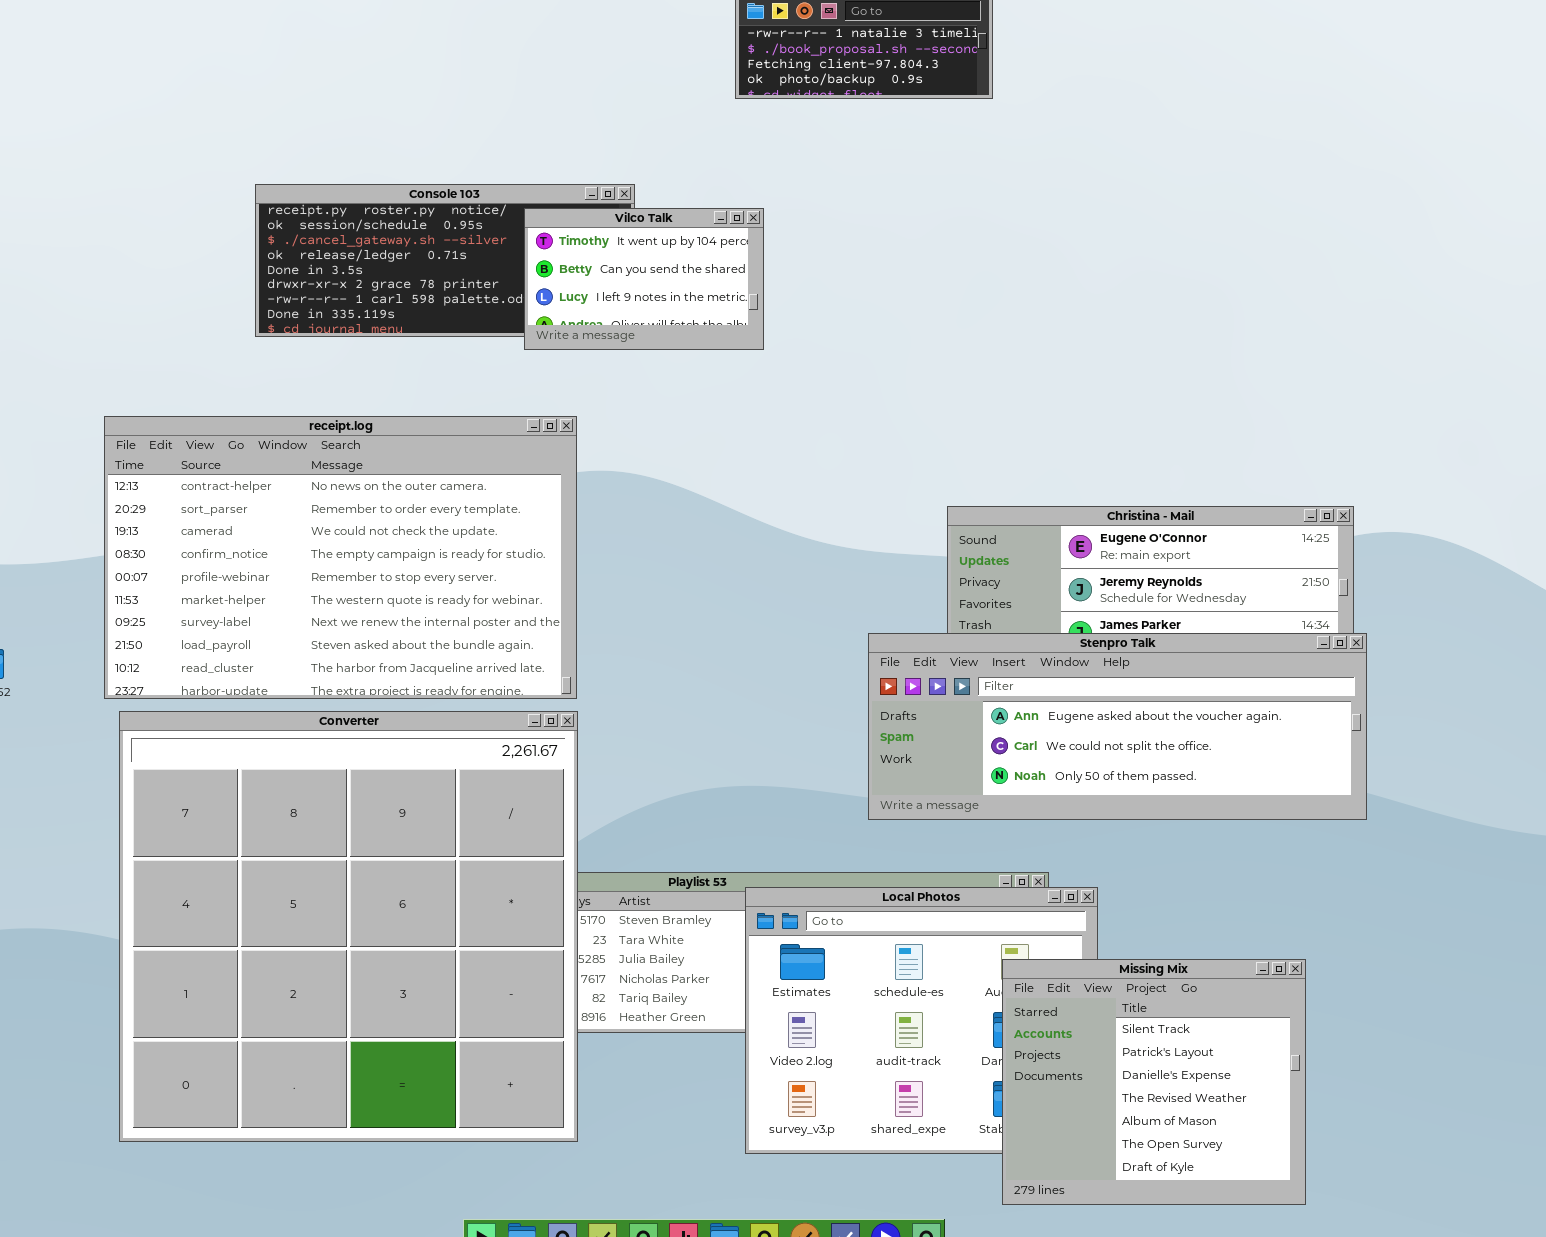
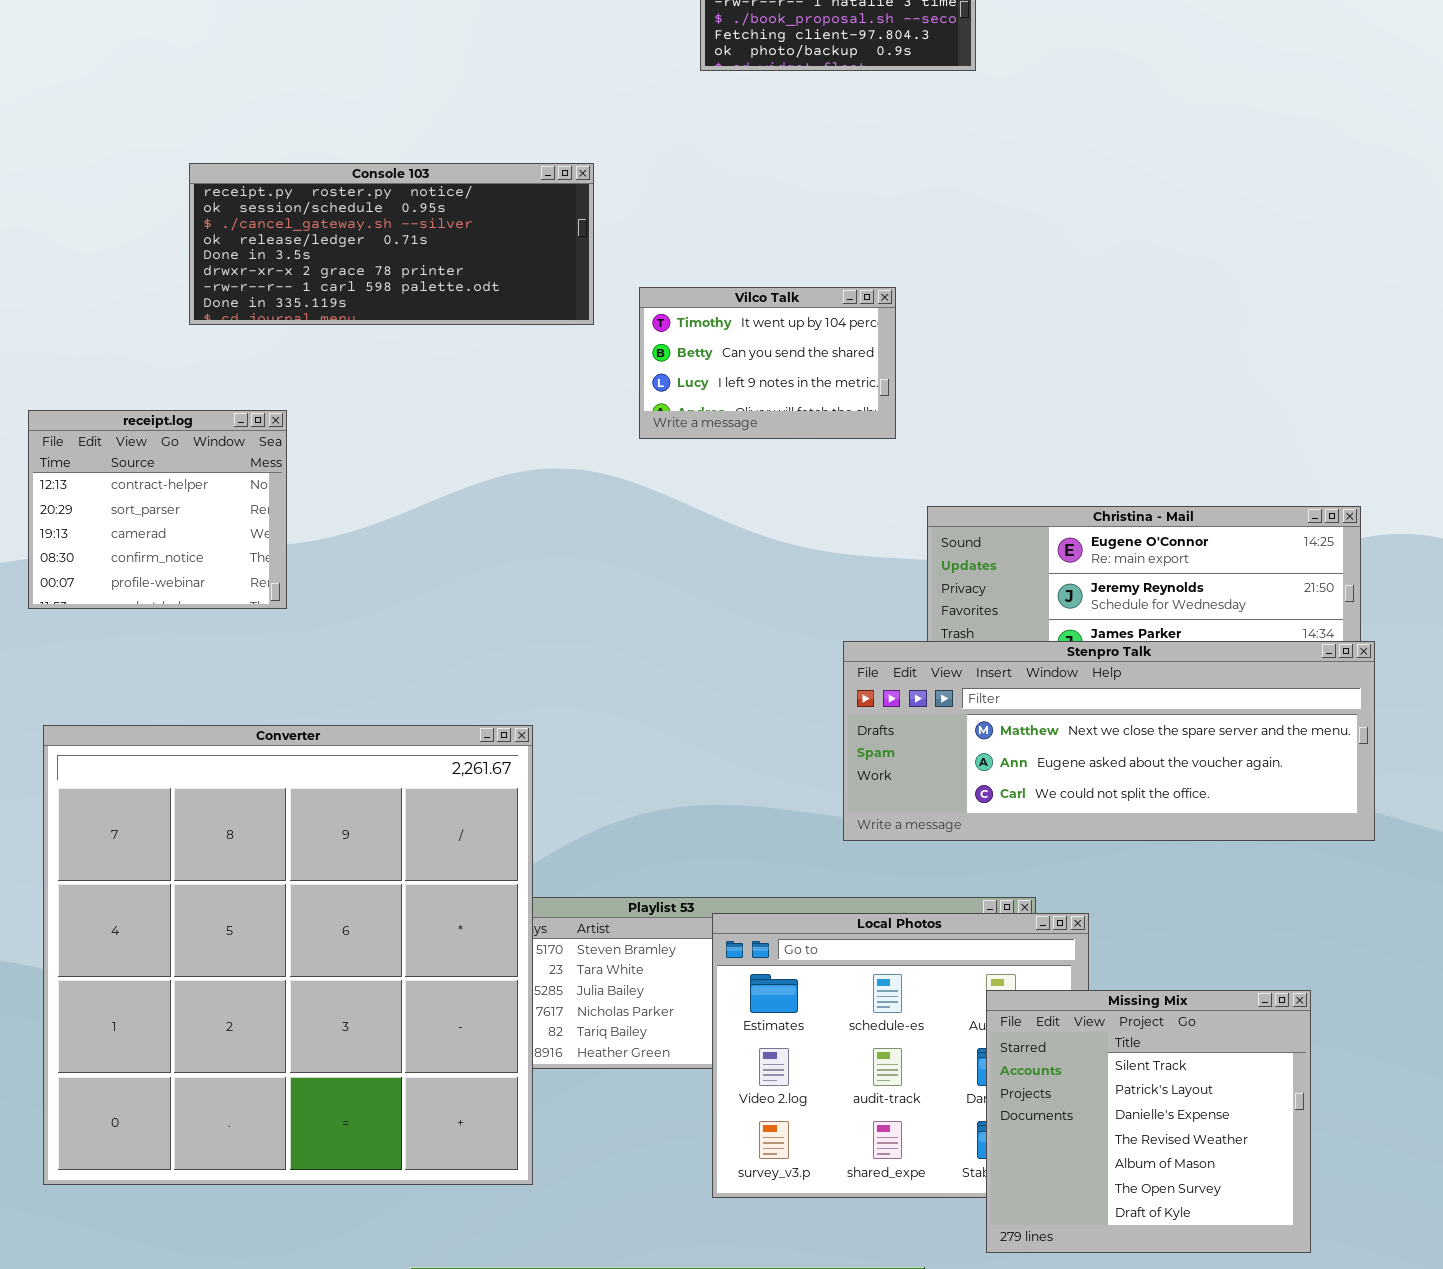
Vilco Talk: [524,208,764,350] -> [639,287,896,439], moved
receipt.log: [104,416,577,699] -> [28,410,287,609], resized
Stenpro Talk: [868,633,1367,820] -> [843,641,1375,841], scrolled up 1 row

